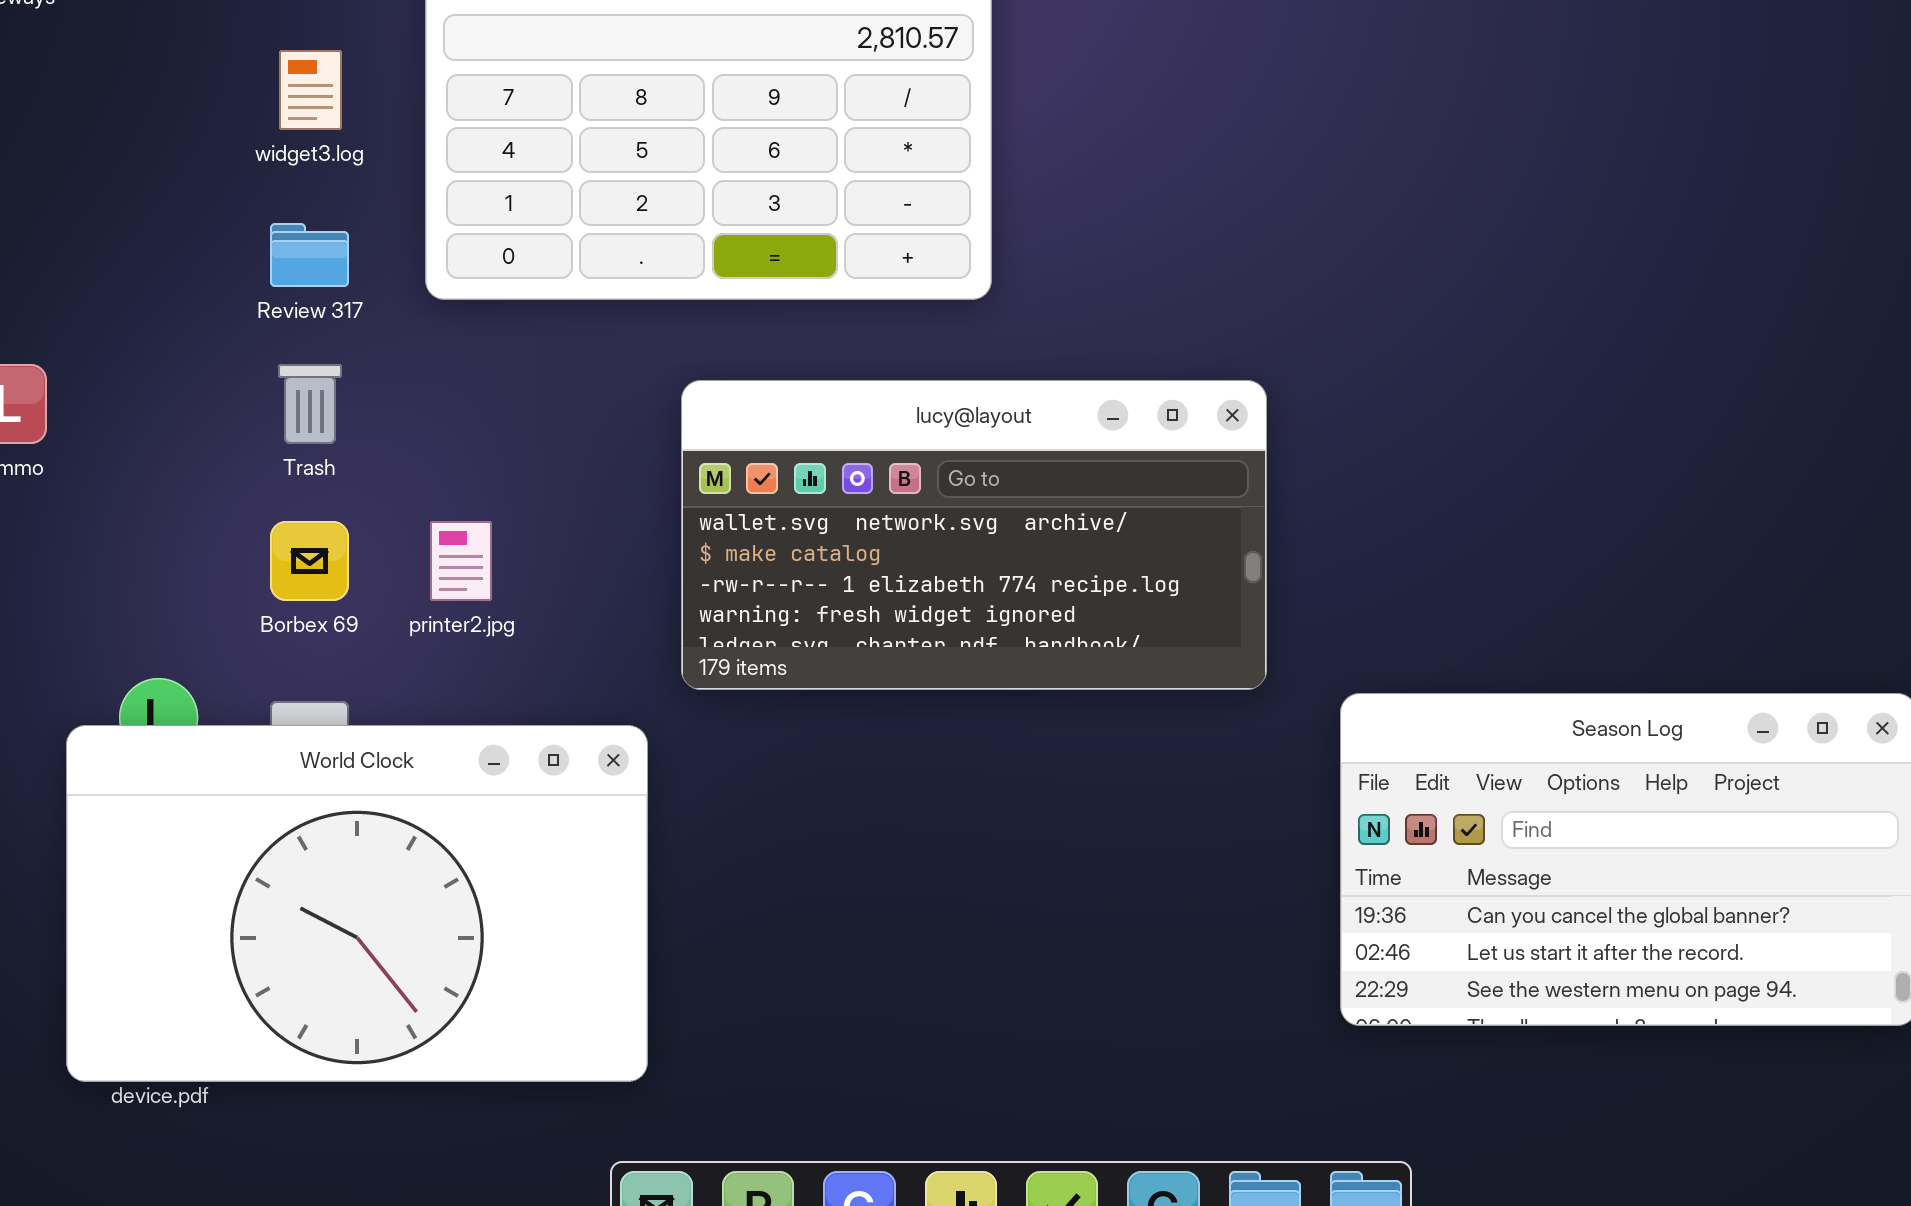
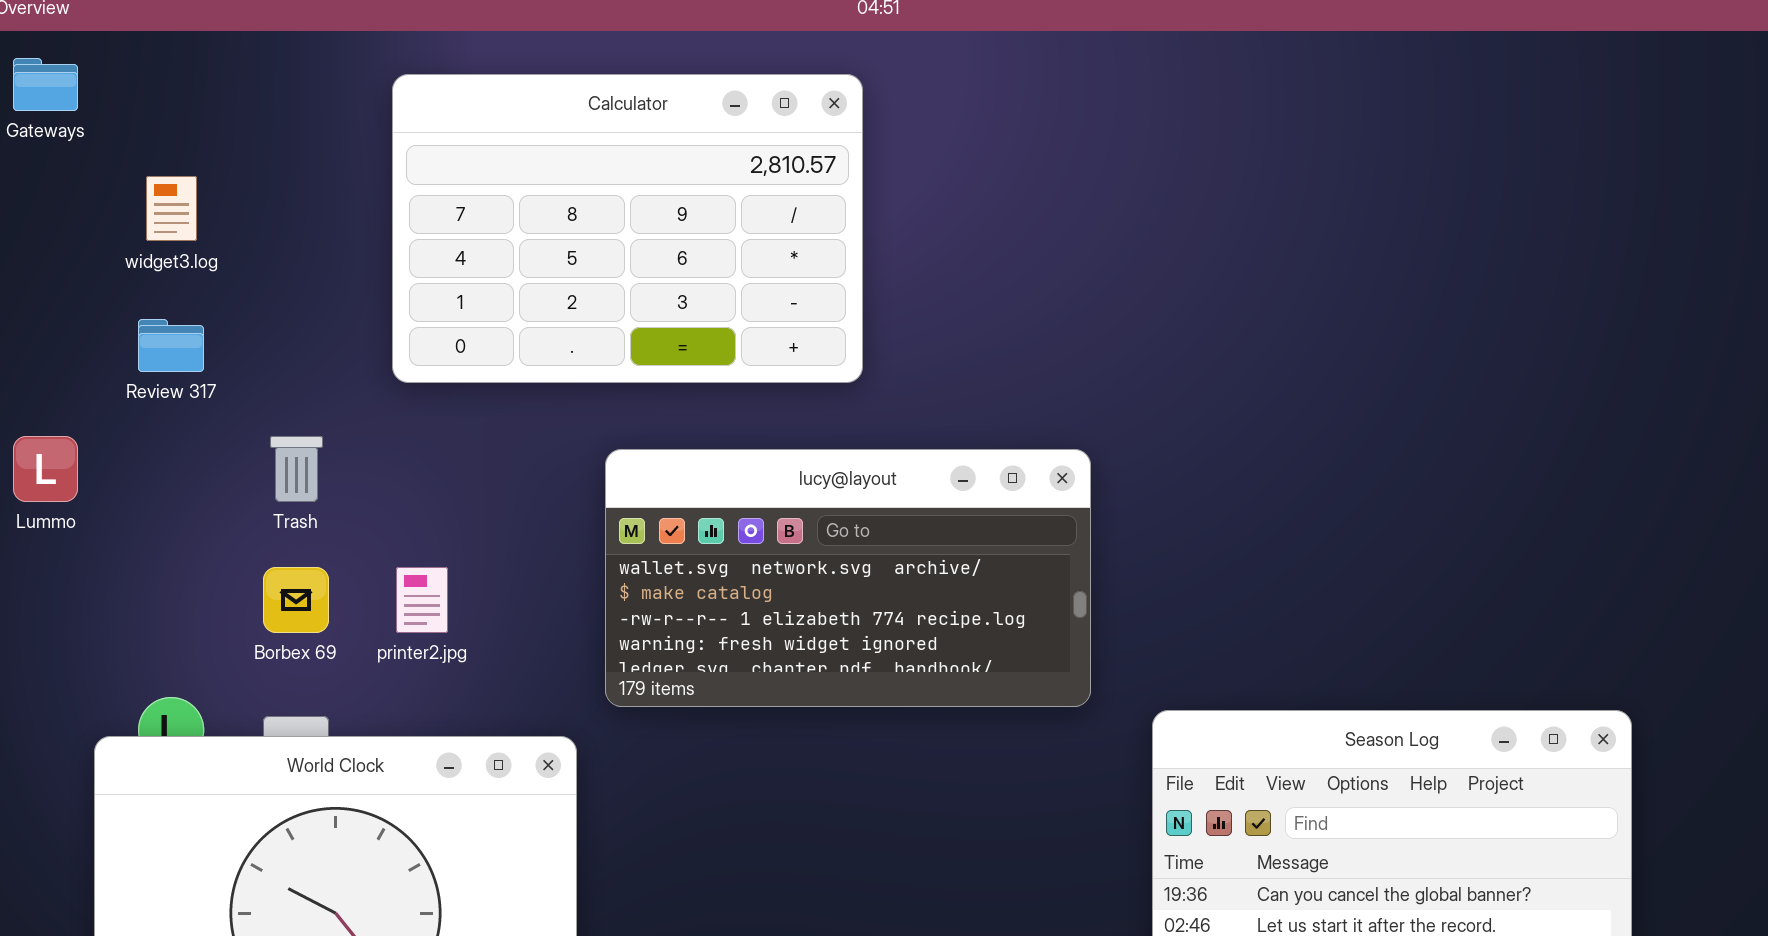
widget3.log: [279,50,342,130] -> [146,176,197,241], moved
Review 317: [270,223,349,287] -> [138,319,204,372], moved

